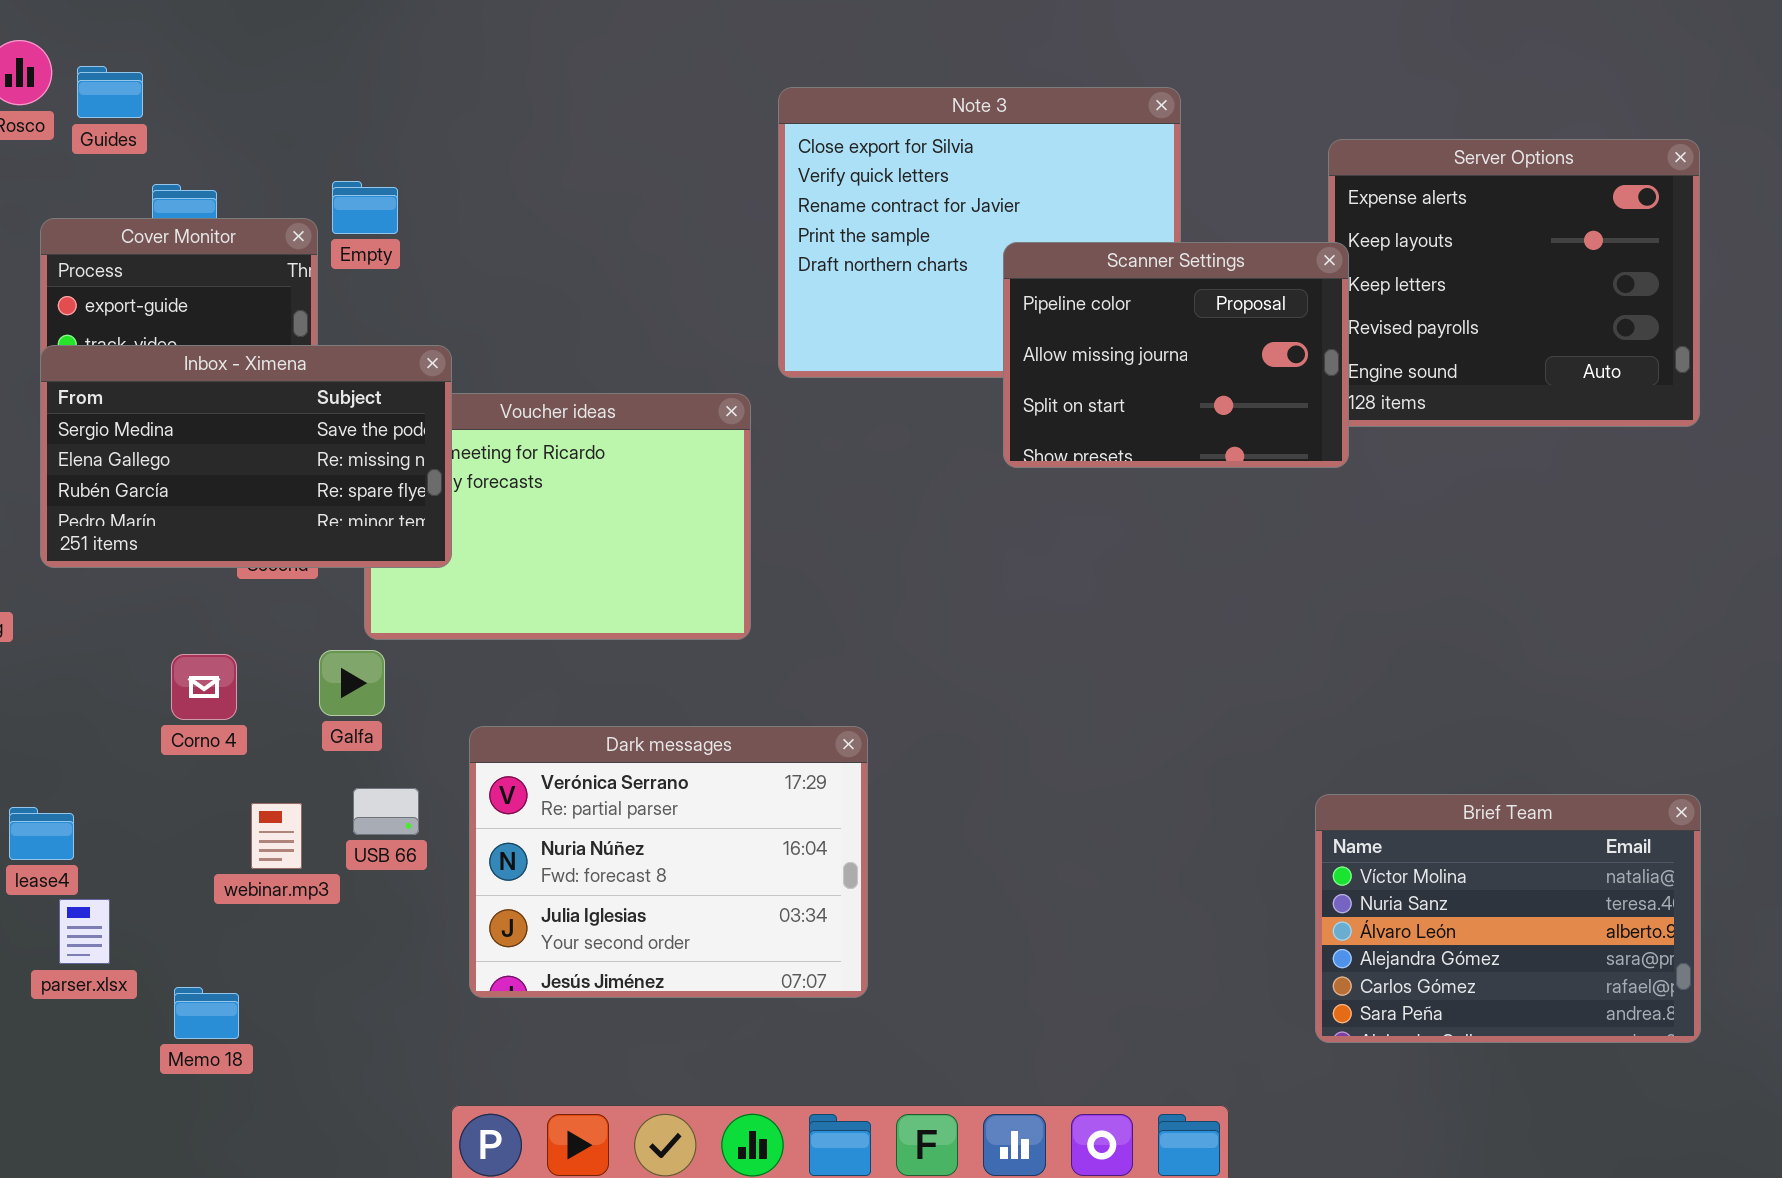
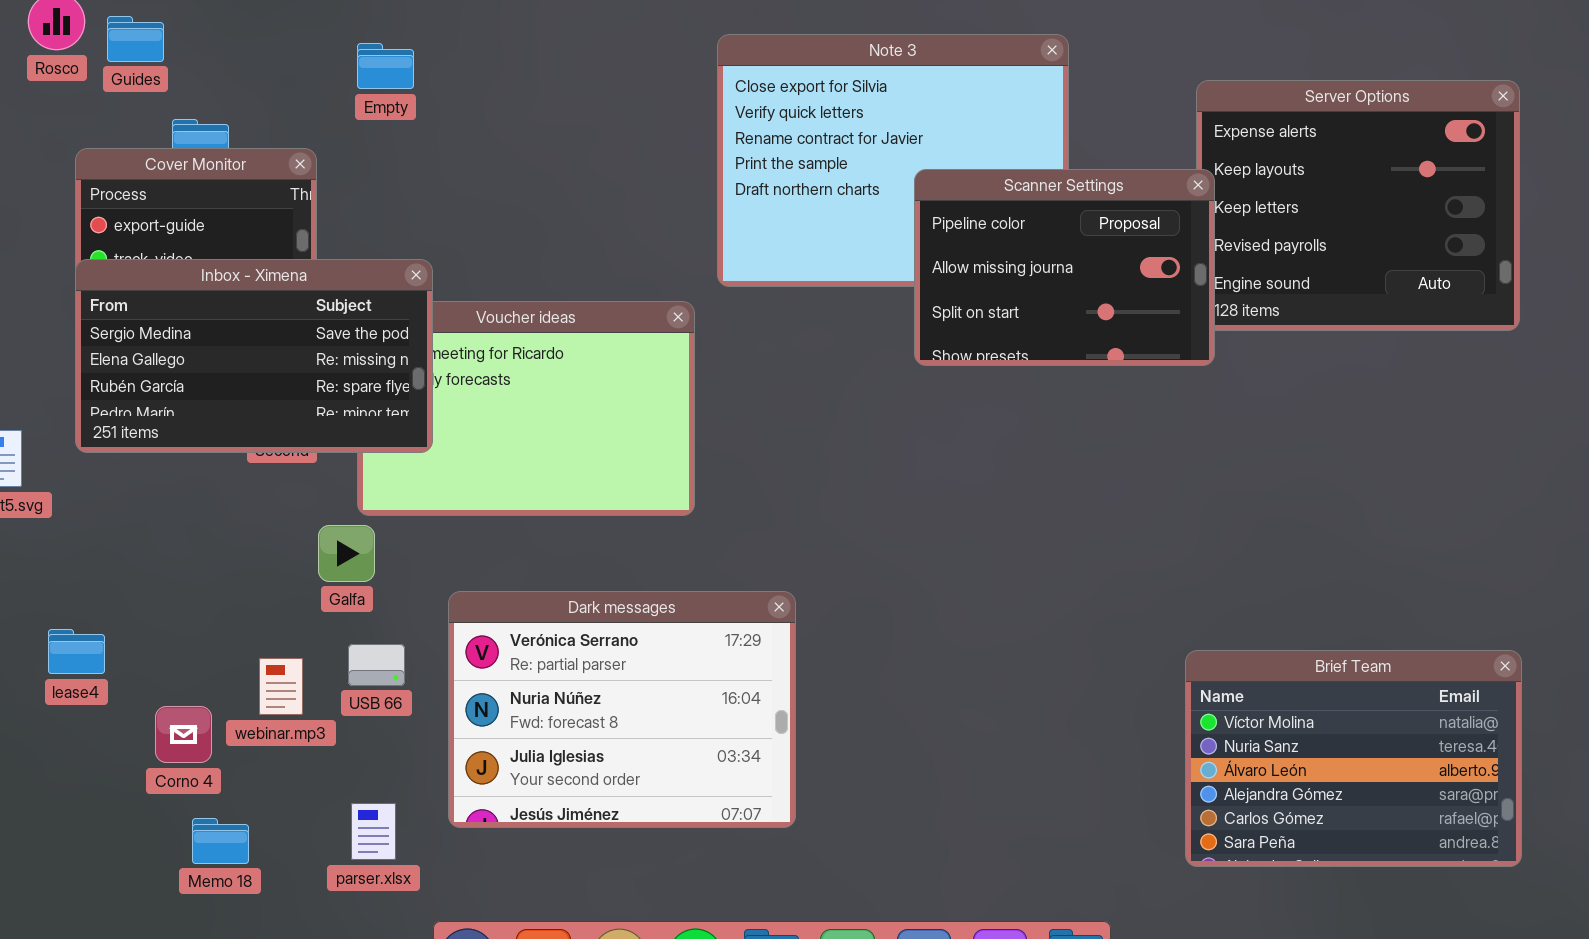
Empty: [332,181,398,234] -> [357,43,414,89], moved
Corno 4: [171,654,237,720] -> [155,706,212,763], moved
lease4: [9,807,74,860] -> [48,629,105,674], moved
parser.xlsx: [59,899,110,964] -> [351,803,396,860], moved

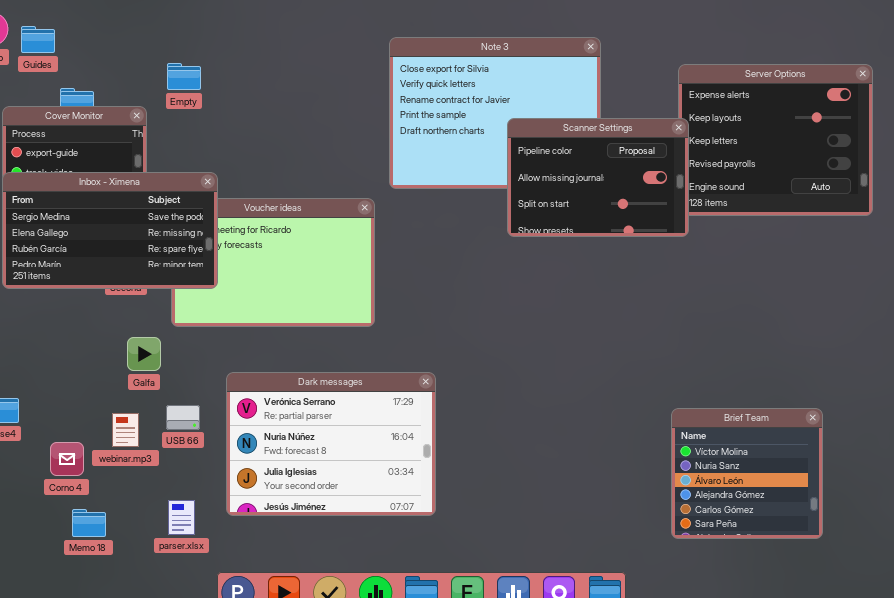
Empty: [357,43,414,89] -> [167,63,201,90], moved
Galfa: [318,525,375,582] -> [127,337,161,371], moved
Brief Team: [1185,650,1522,867] -> [671,408,823,539], resized

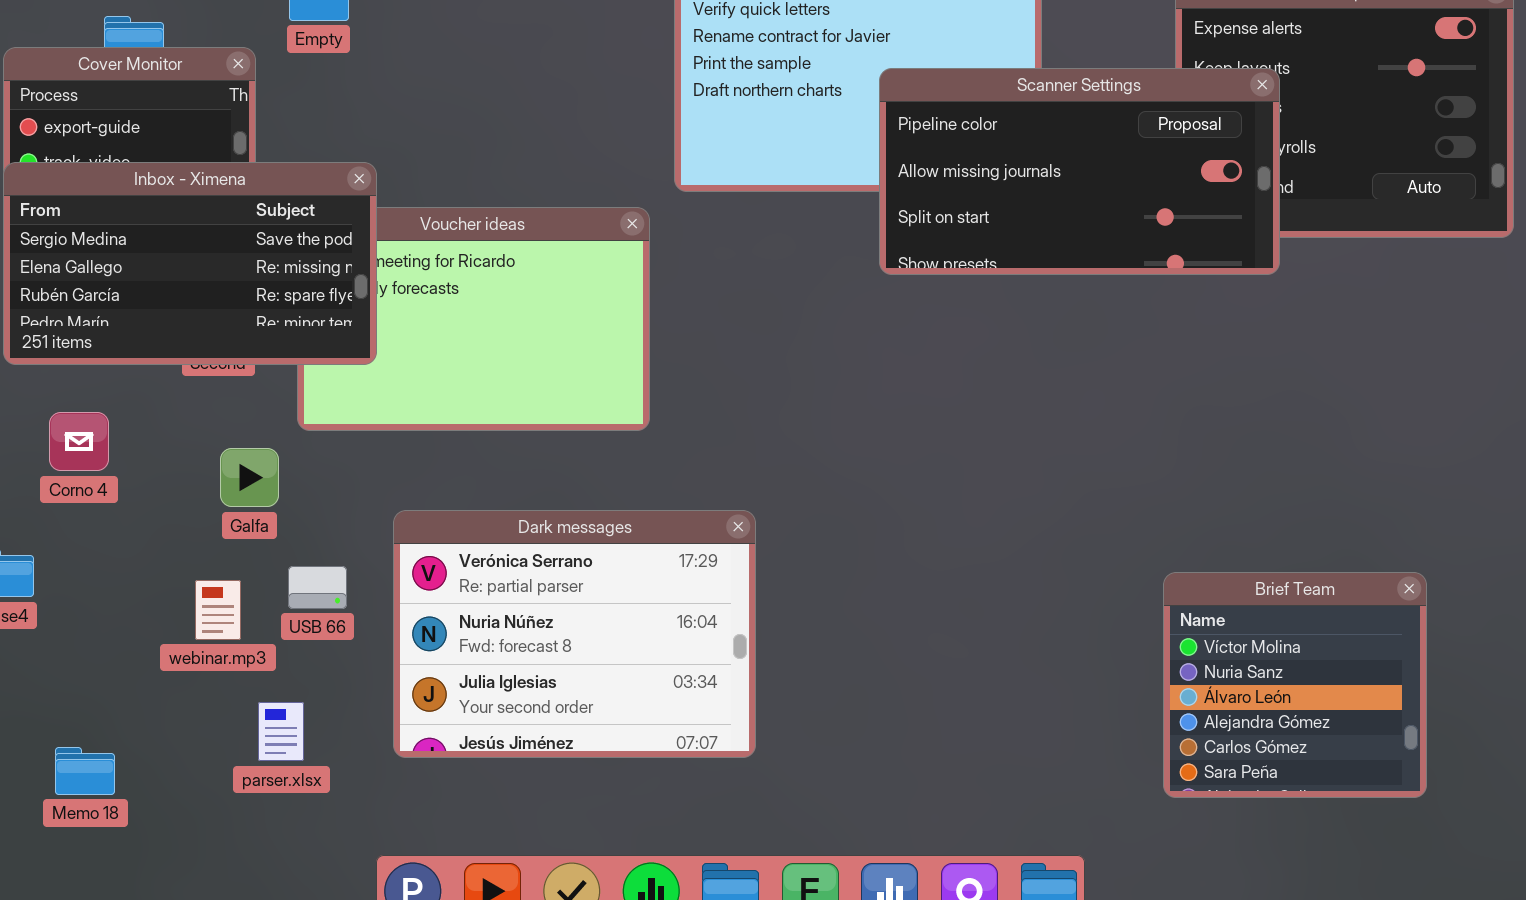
Scanner Settings: [507,118,689,237] -> [879,68,1280,275], resized
Corno 4: [50,442,84,476] -> [49,412,109,471], moved
parser.xlsx: [168,500,195,535] -> [258,702,304,761], moved
Memo 18: [72,509,106,537] -> [55,747,115,795], moved

